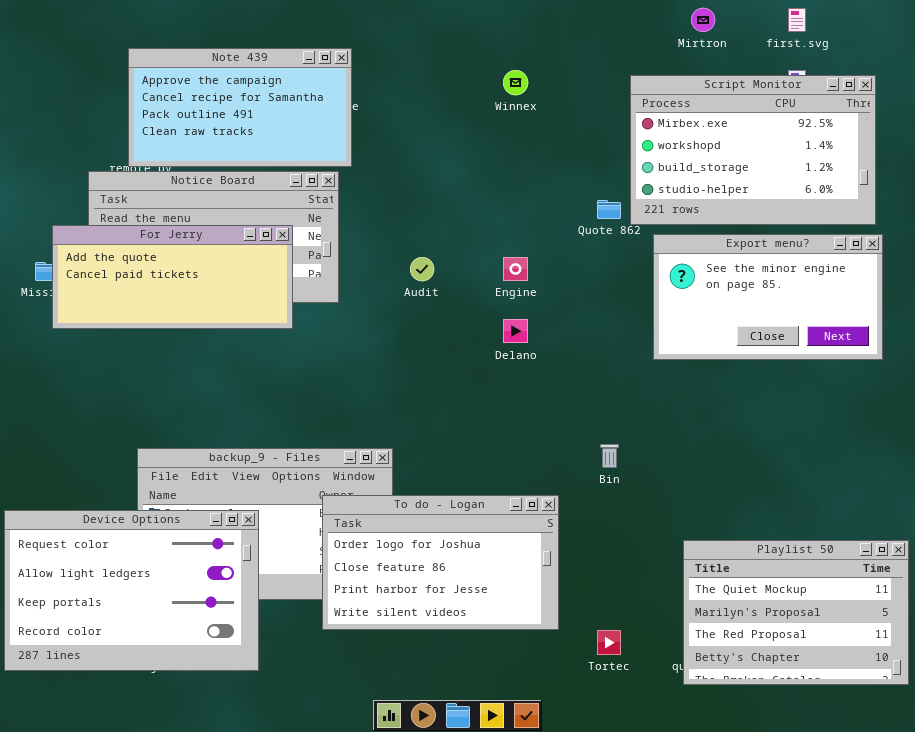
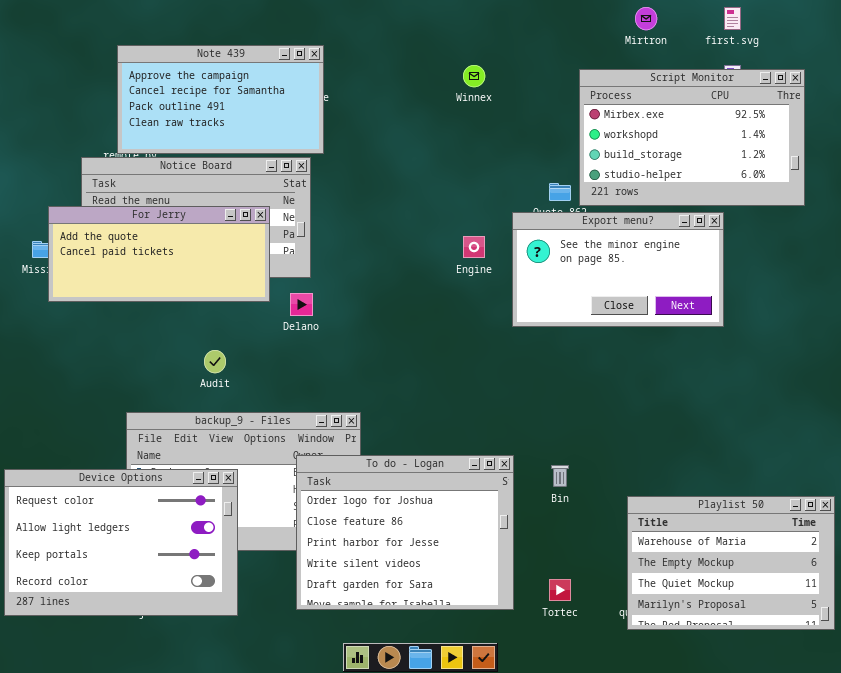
Export menu?: [653,234,883,360] -> [512,212,724,327], moved
Audit: [410,257,434,281] -> [204,350,226,373], moved
Delano: [503,319,528,343] -> [290,293,313,316], moved
Bin: [600,444,619,468] -> [551,465,569,487], moved
To do - Logan: [322,495,559,630] -> [296,455,514,610], resized
Playlist 50: [683,540,909,685] -> [627,496,835,630], scrolled up 2 rows

